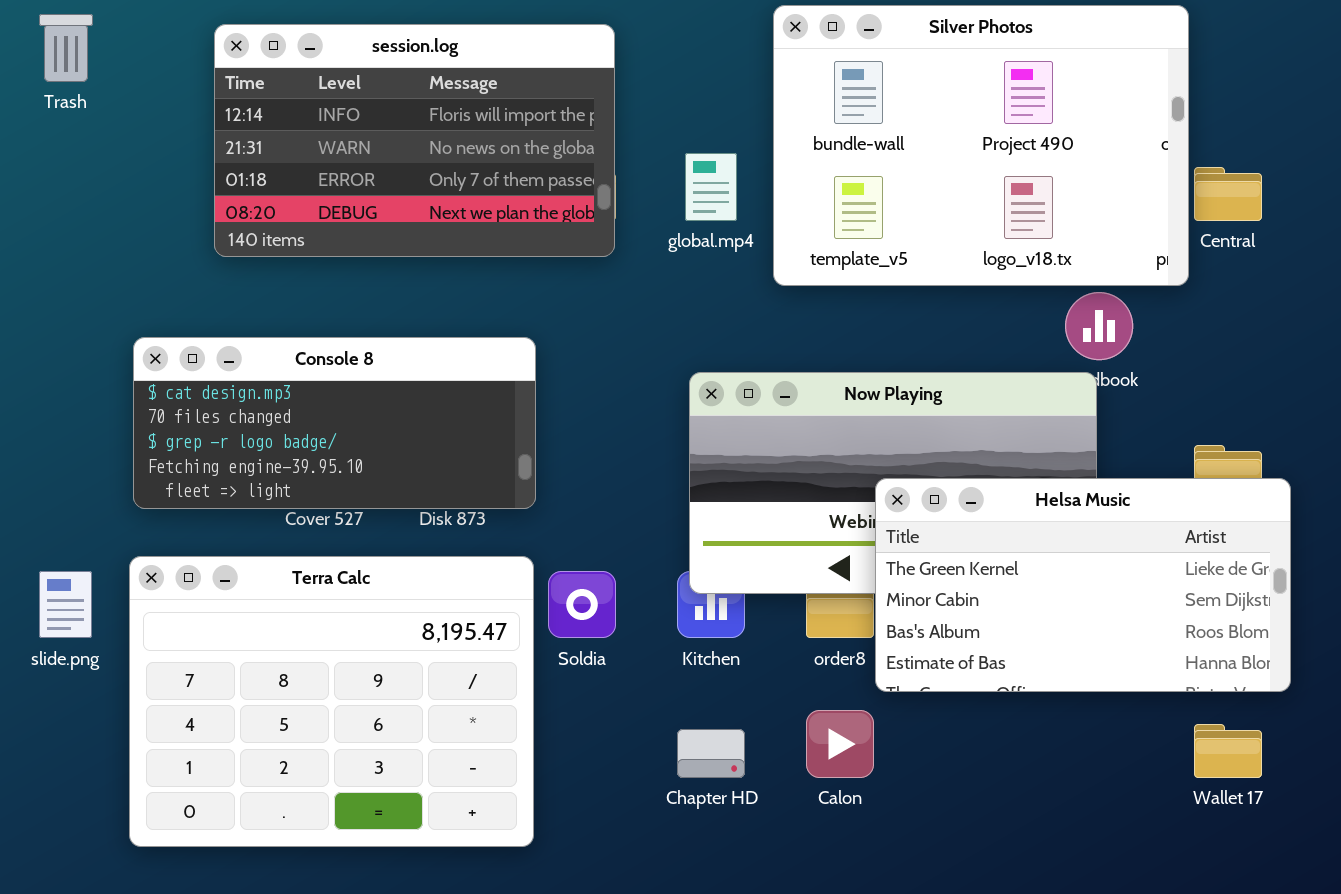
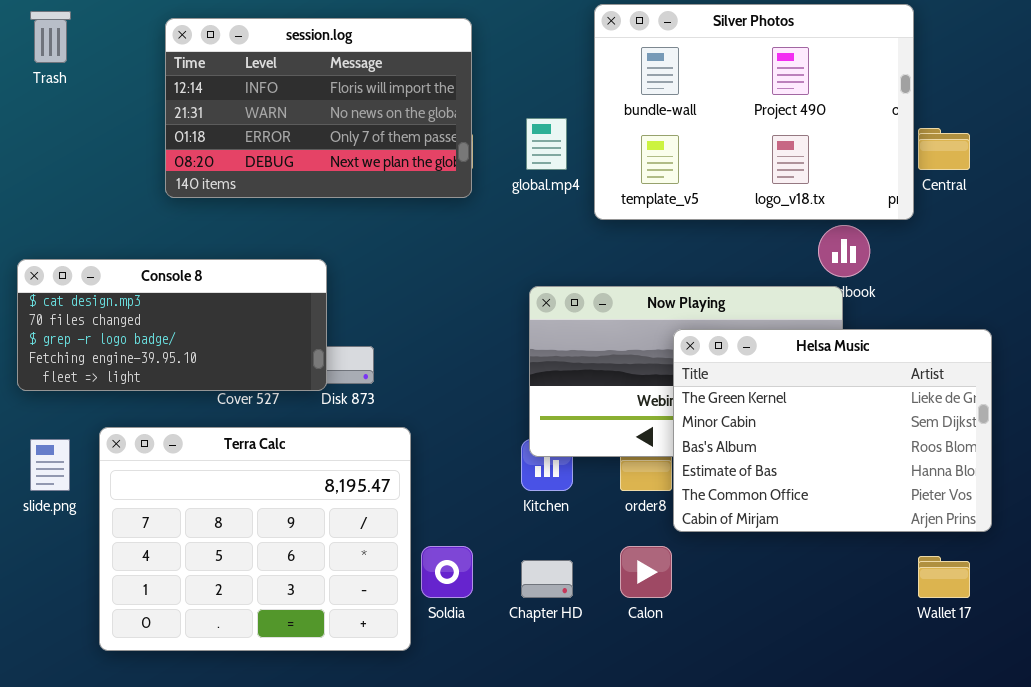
Console 8: [133,337,536,509] -> [17,259,327,391], moved
Helsa Music: [875,478,1291,692] -> [673,329,992,532], resized
Soldia: [548,571,616,638] -> [421,546,473,598], moved

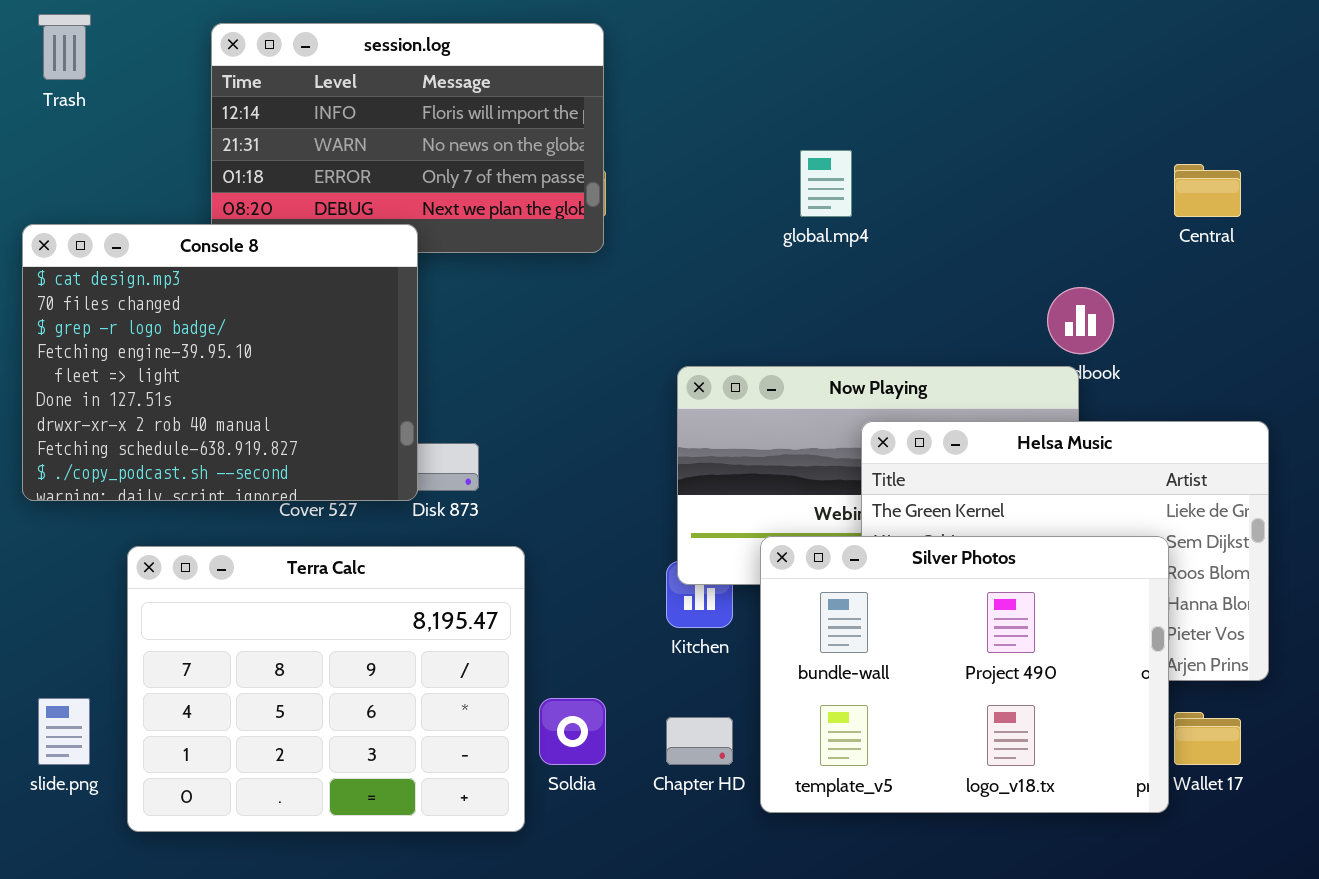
Silver Photos: [594,4,914,220] -> [760,536,1169,813], moved
global.mp4: [526,118,567,170] -> [800,150,852,217], moved
Console 8: [17,259,327,391] -> [22,224,418,501], resized
slide.png: [30,439,70,491] -> [38,698,90,765], moved

